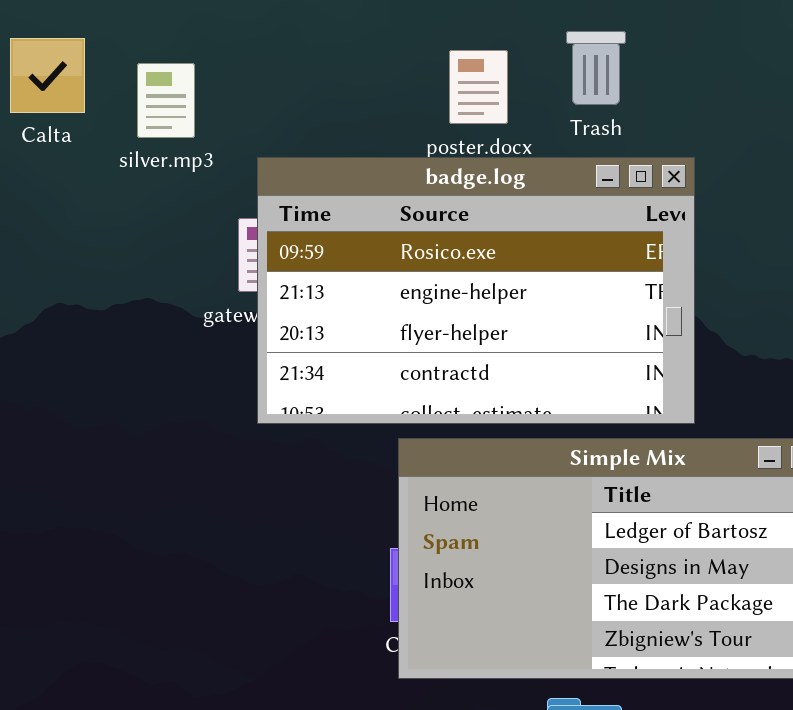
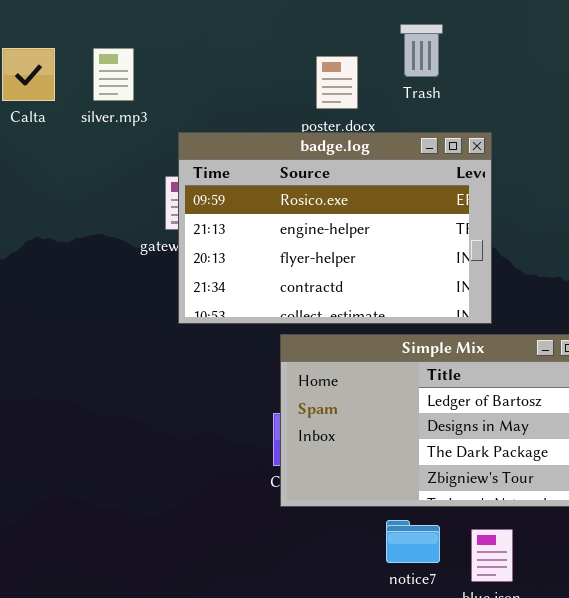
Trash: [566,31,626,105] -> [400,24,443,77], moved
silver.mp3: [137,63,195,138] -> [93,48,134,101], moved

